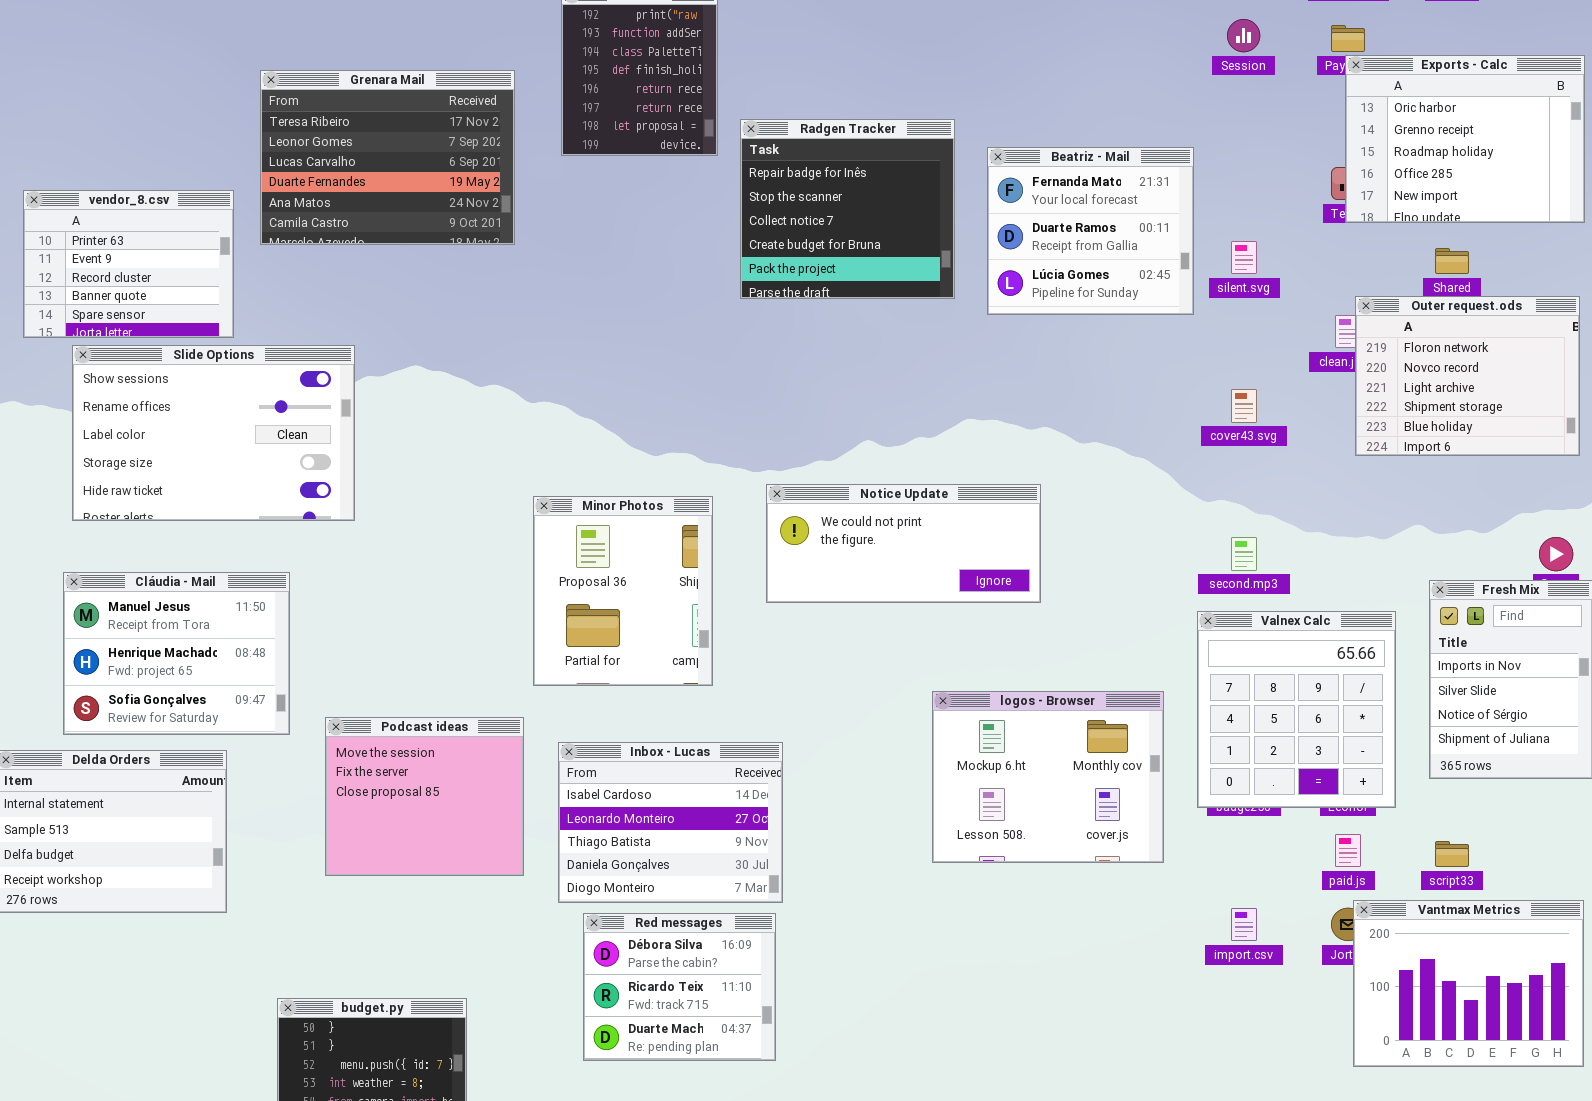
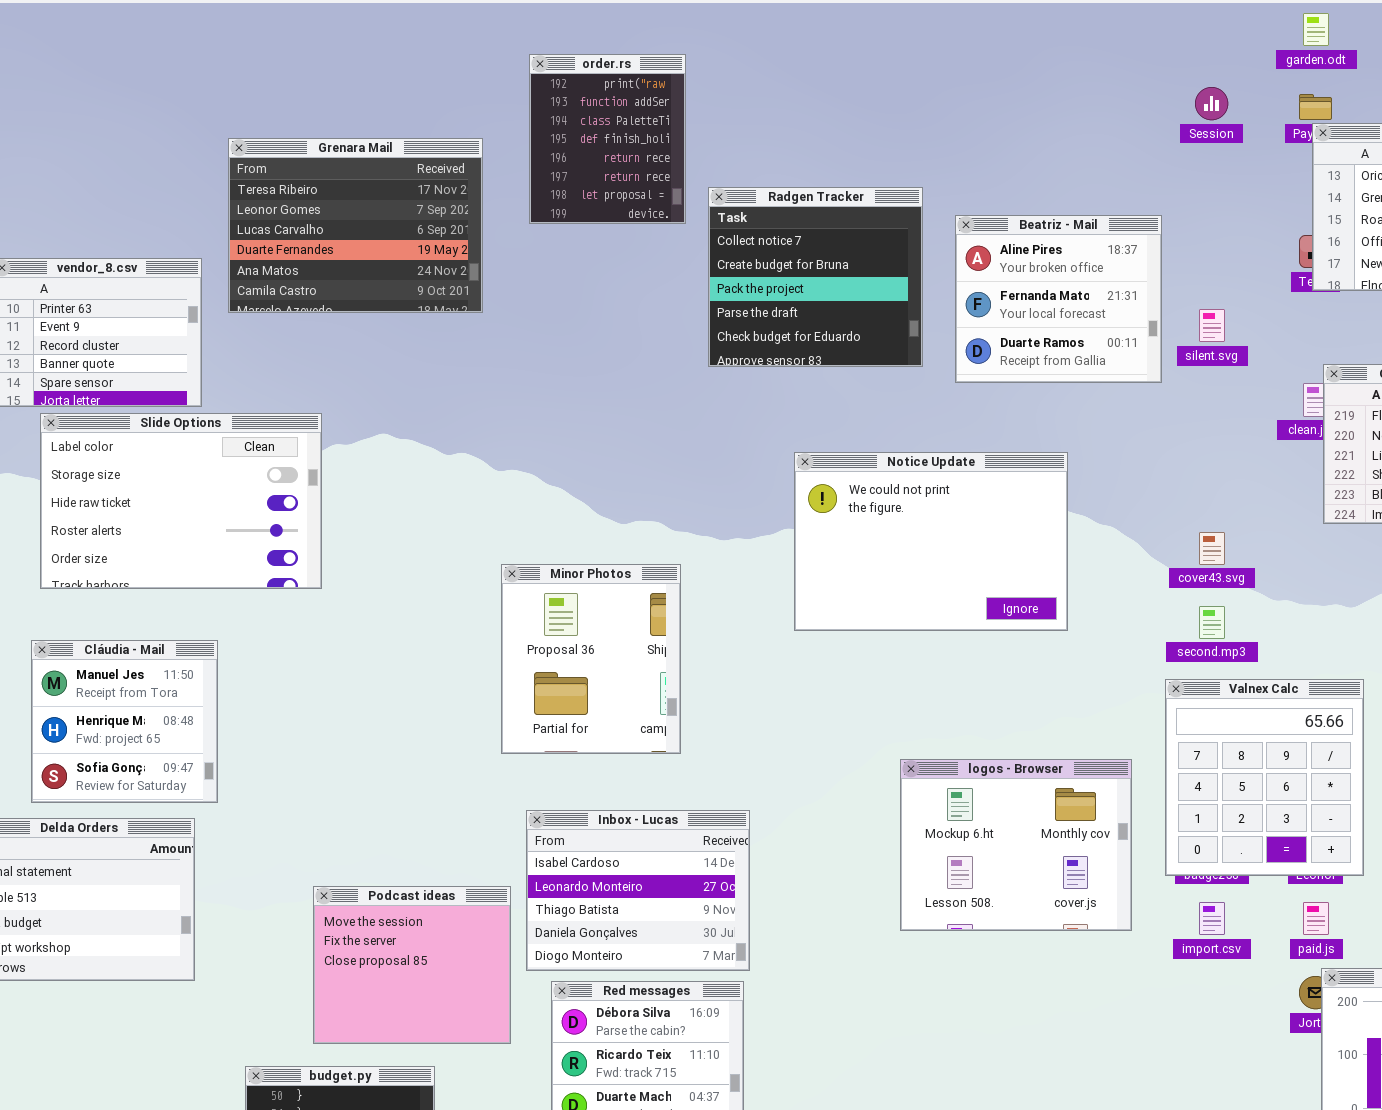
Radgen Tracker: [740,119,955,299] -> [708,187,923,367], scrolled down 2 rows
Beatriz - Mail: [987,147,1194,315] -> [955,215,1162,383], scrolled up 1 row
Slide Options: [72,345,355,521] -> [40,413,322,589], scrolled down 2 rows
cover43.svg: [1231,389,1257,423] -> [1199,532,1225,565], moved
Notice Update: [766,484,1041,603] -> [794,452,1068,631], moved, resized
Cláudia - Mail: [63,572,290,735] -> [31,640,218,803], resized
Podcast ideas: [325,717,524,876] -> [313,886,511,1044], moved
import.csv: [1231,908,1257,941] -> [1199,902,1225,935], moved

